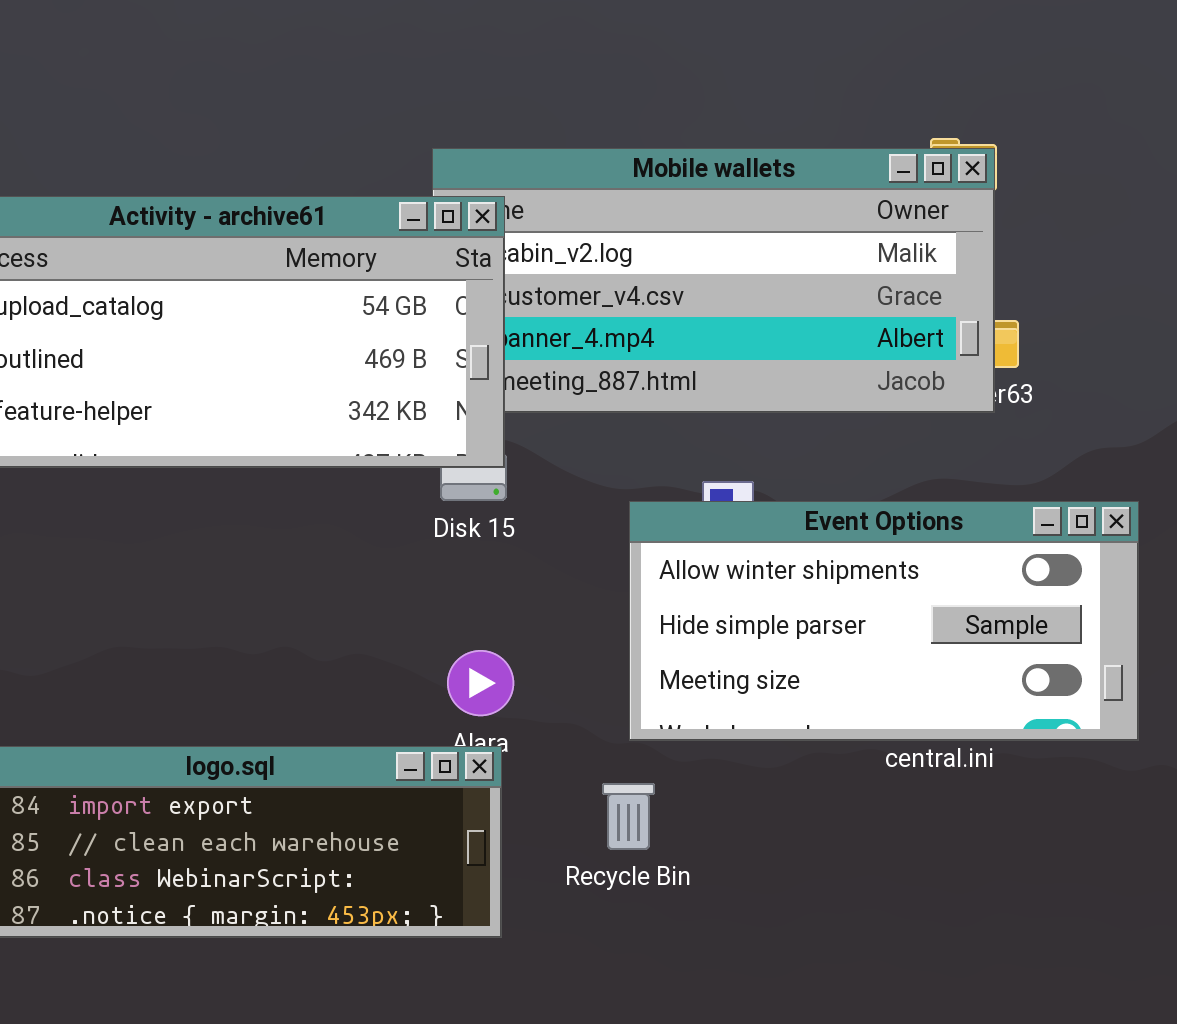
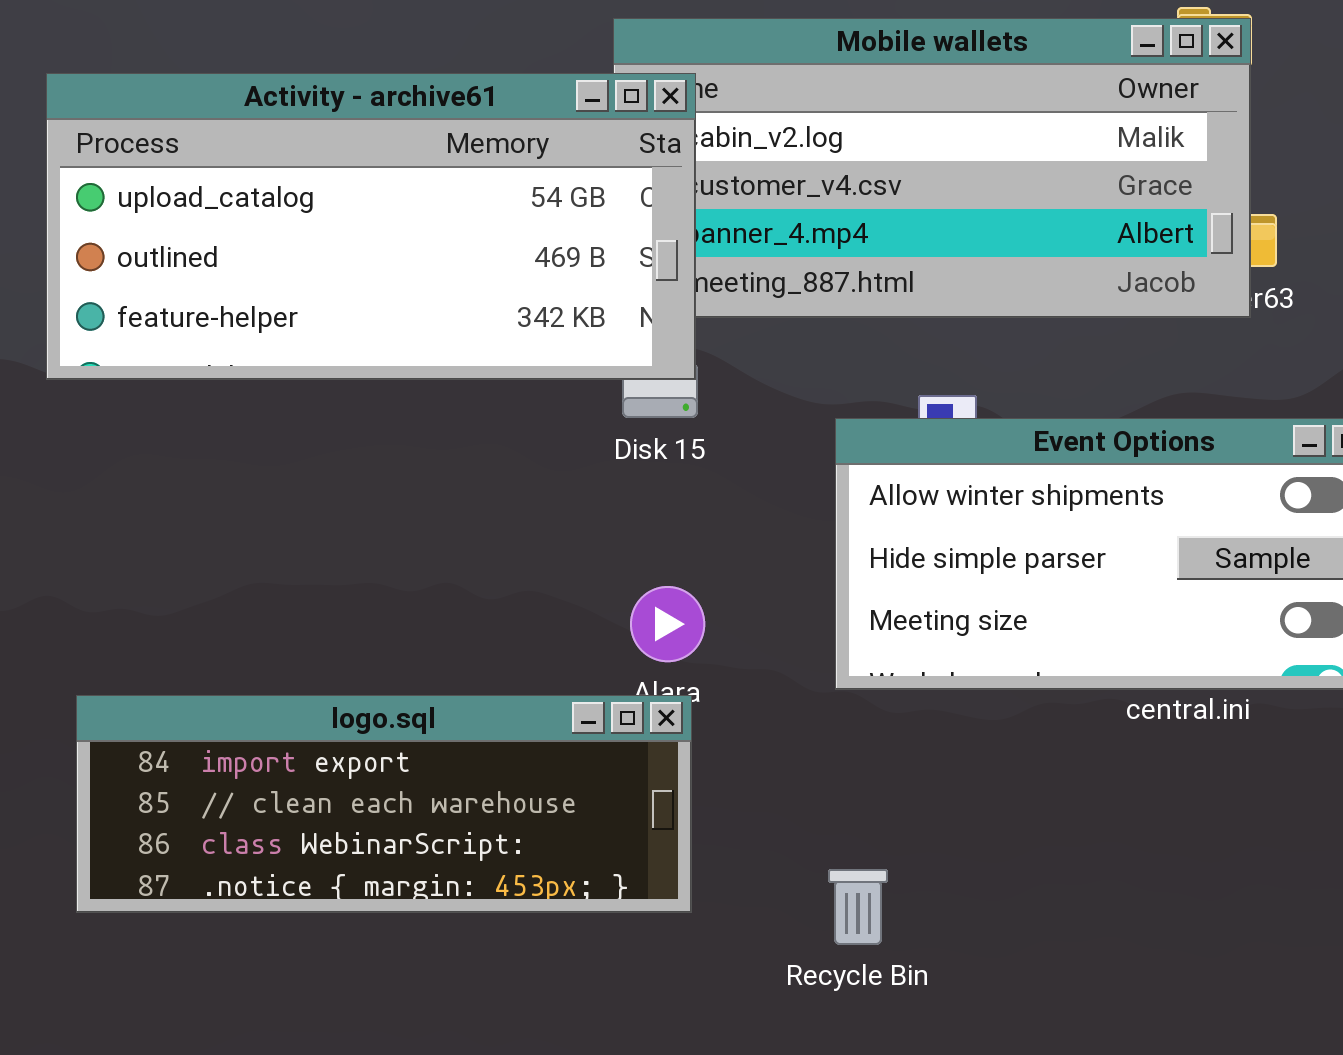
Recycle Bin: [602,783,655,850] -> [828,869,888,945], moved

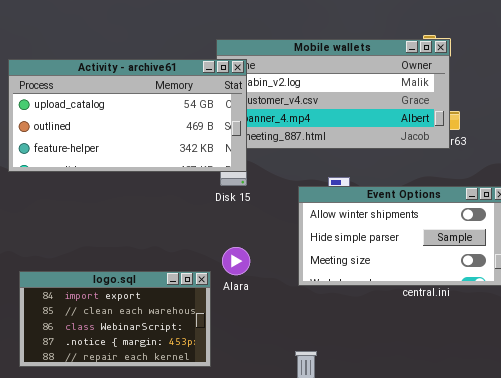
logo.sql: [76,695,692,913] -> [19,271,211,367], resized

